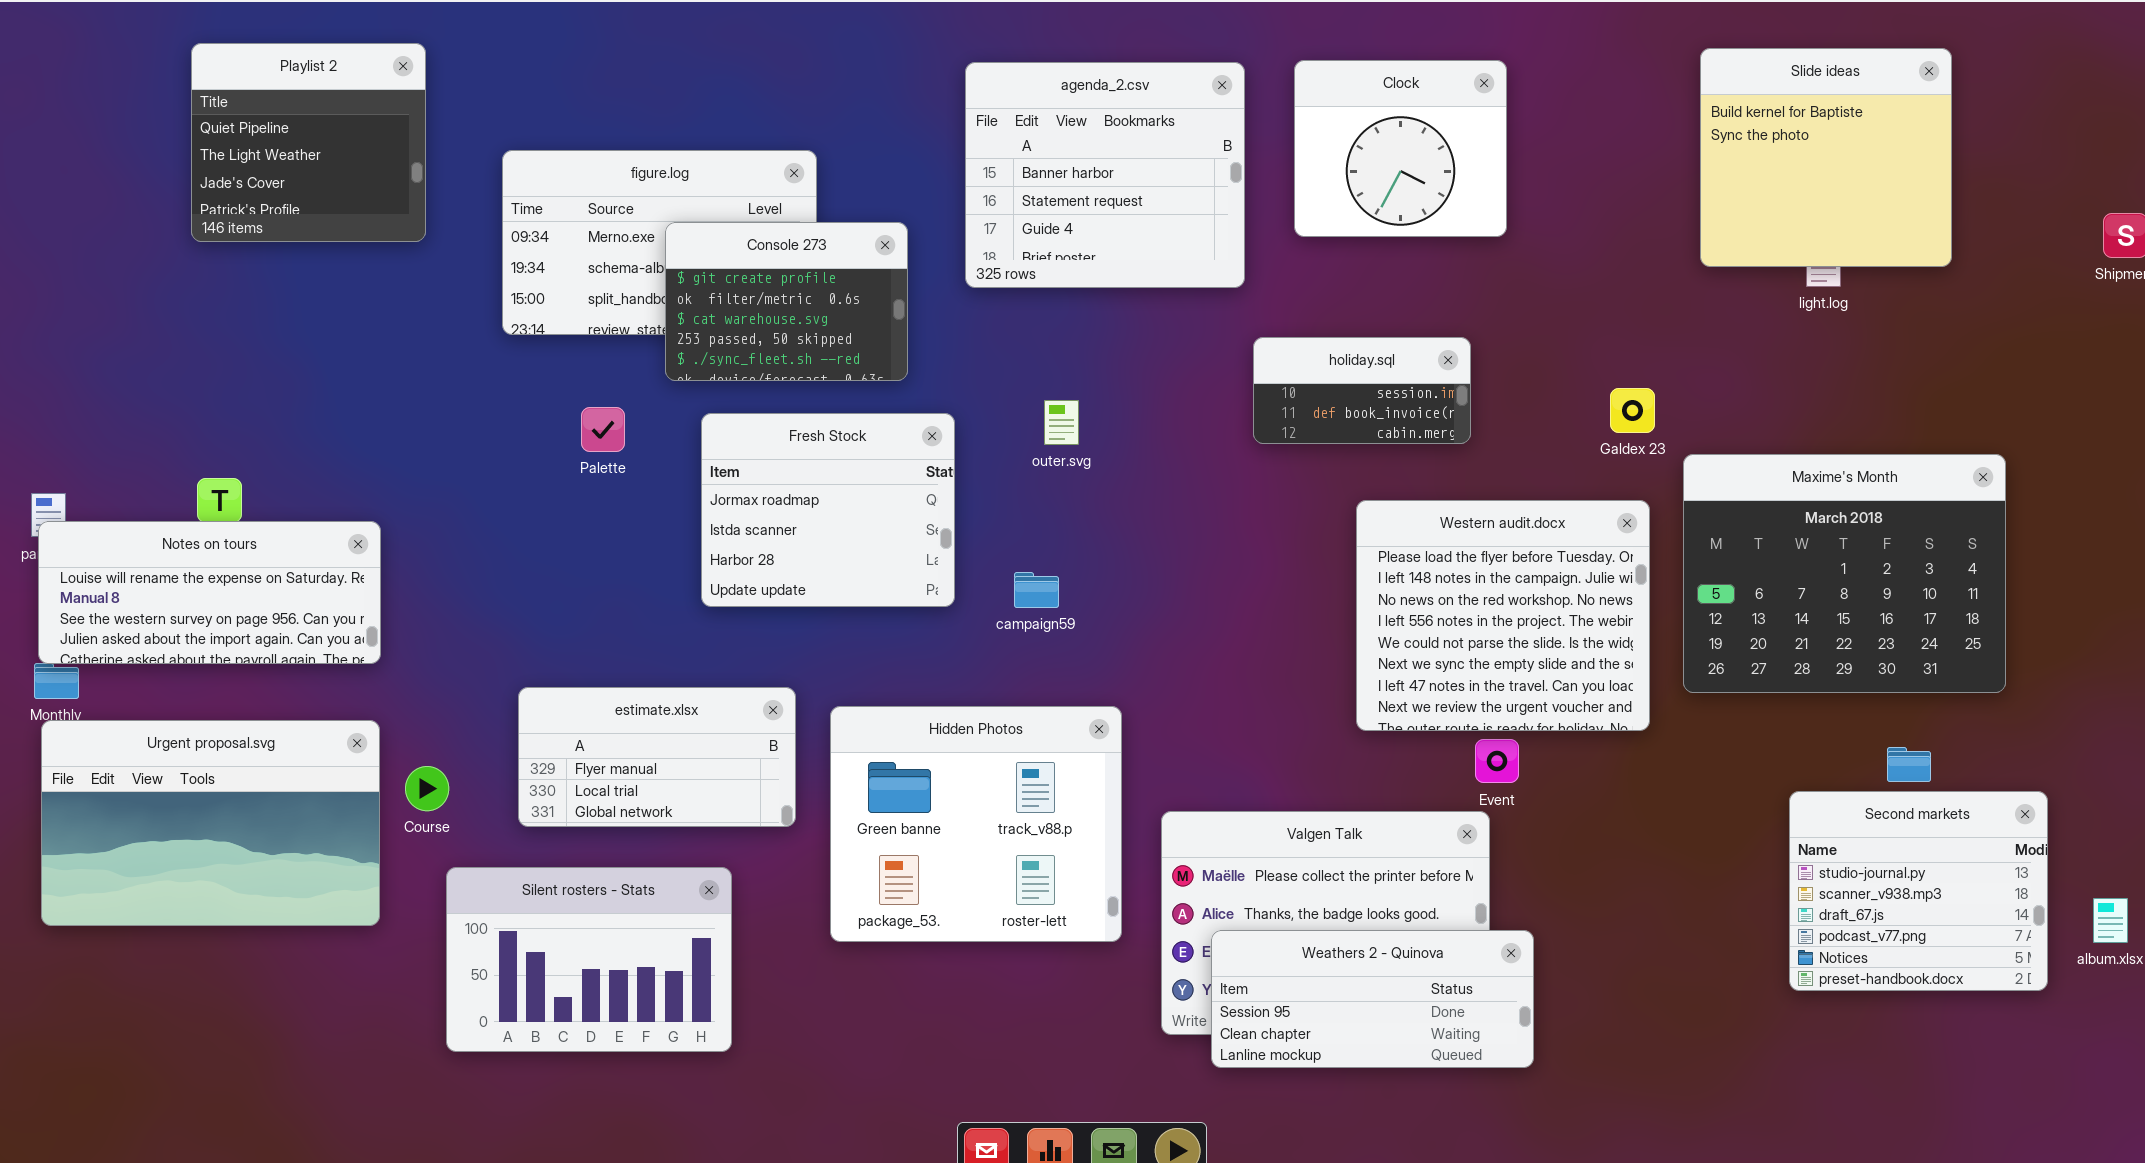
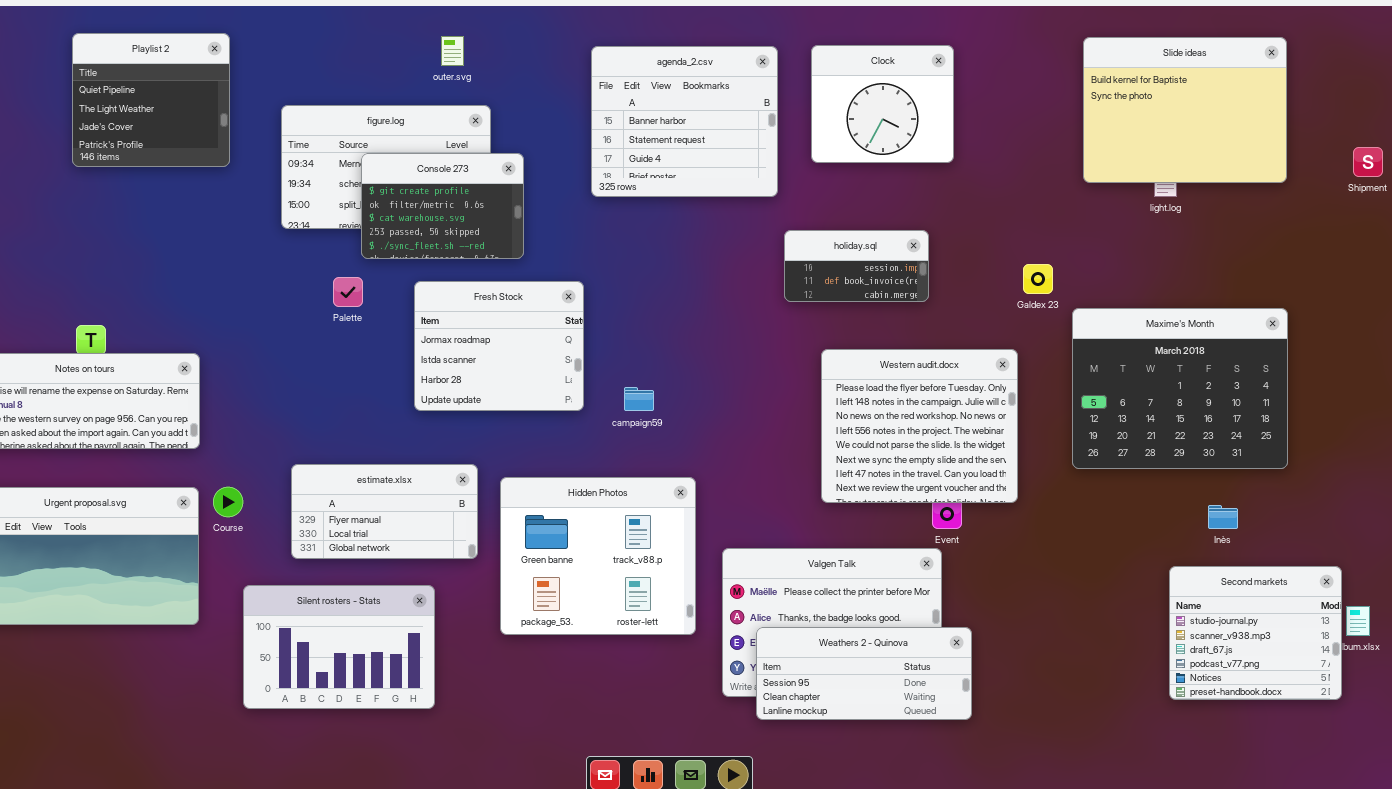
Slide ideas: [1700,48,1952,267] -> [1083,37,1287,183], resized
Console 273: [665,222,908,381] -> [361,153,524,259], moved
outer.svg: [1044,400,1079,445] -> [441,36,464,66], moved
Western audit.docx: [1356,500,1650,731] -> [821,349,1018,503], moved
Course: [405,766,449,811] -> [213,487,243,517], moved
Second markets: [1789,791,2048,991] -> [1169,566,1342,700], moved

